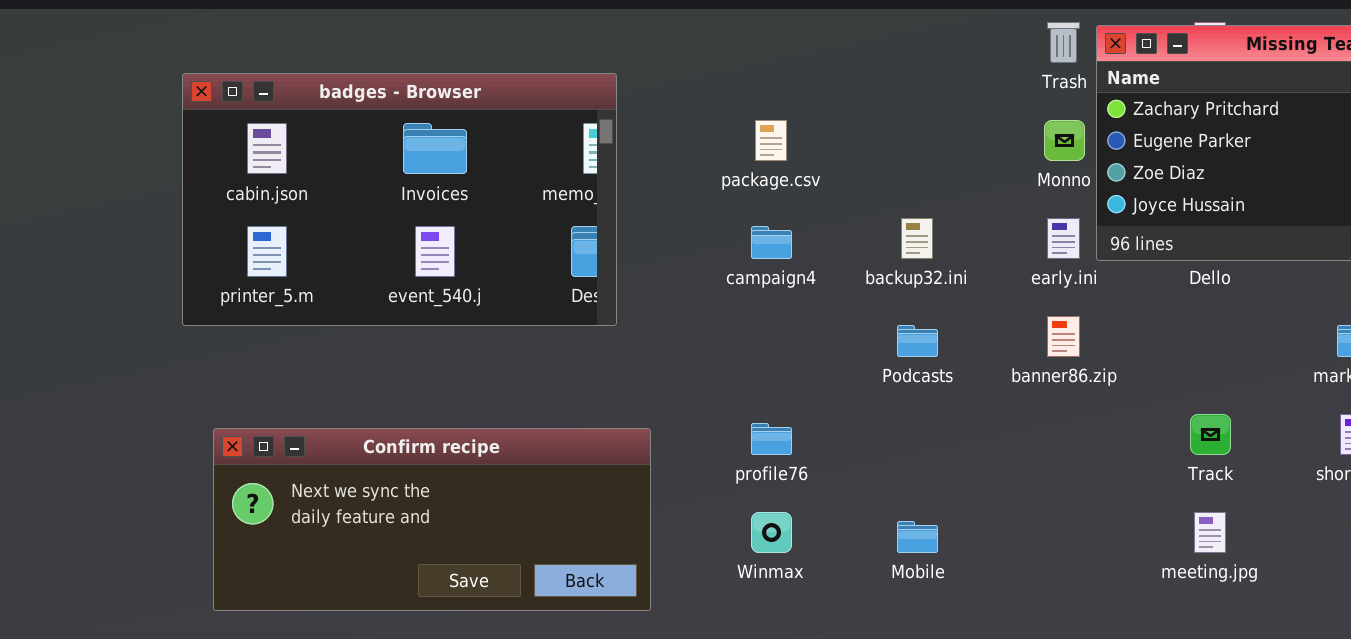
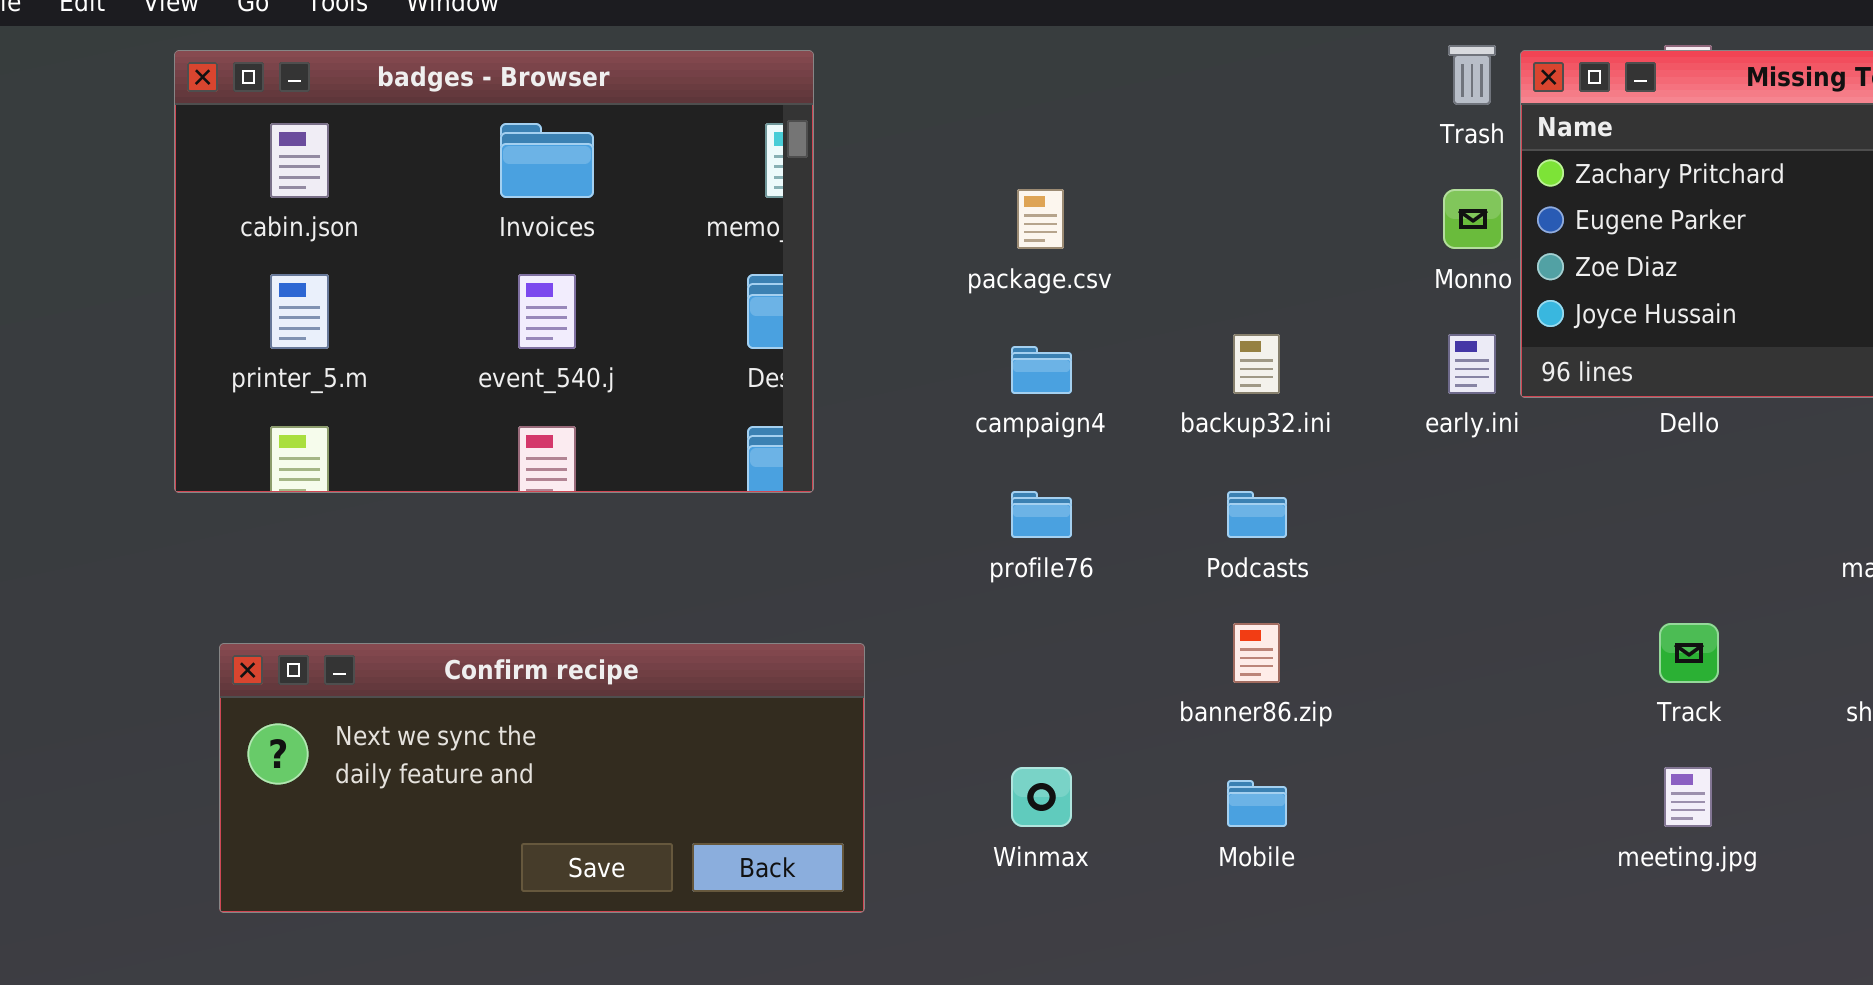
badges - Browser: [182,73,617,326] -> [174,50,814,493], resized
banner86.zip: [1047,316,1080,357] -> [1233,623,1280,683], moved
profile76: [751,423,792,455] -> [1011,491,1072,538], moved

